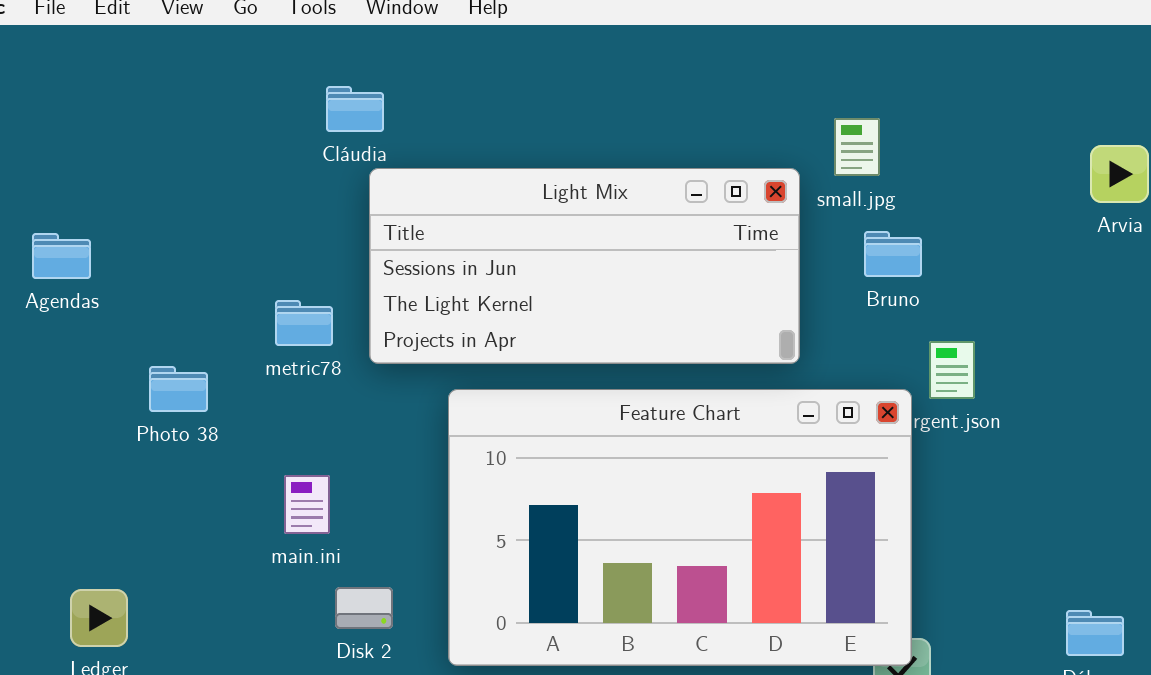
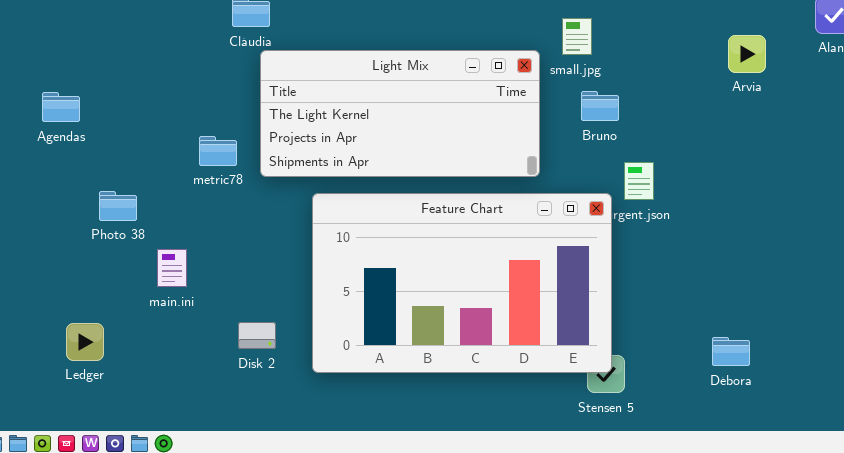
Light Mix: [369,168,800,364] -> [260,50,540,177], scrolled down 1 row
Photo 38: [149,366,208,412] -> [99,191,137,221], moved
main.ini: [284,475,330,534] -> [157,249,187,287], moved

